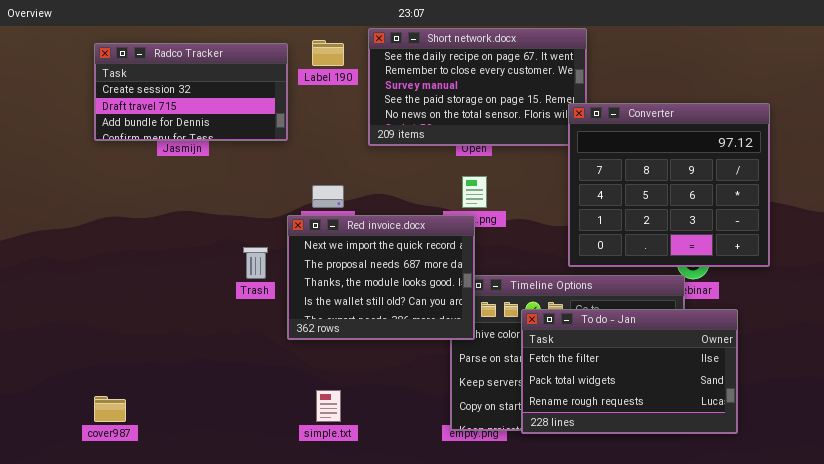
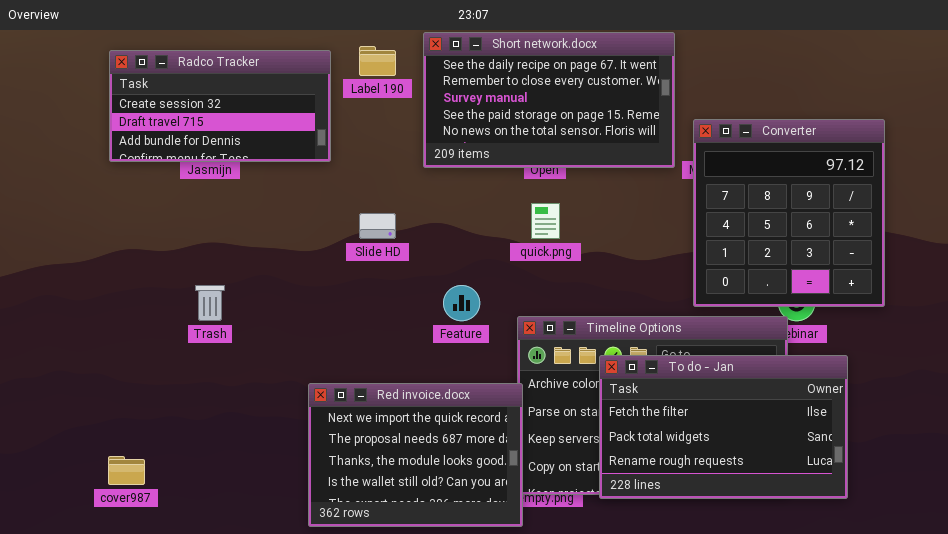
Converter: [568,103,770,267] -> [693,119,885,307], resized
Red invoice.docx: [287,215,475,340] -> [308,383,523,527], moved
Trash: [243,247,268,279] -> [195,285,225,321], moved

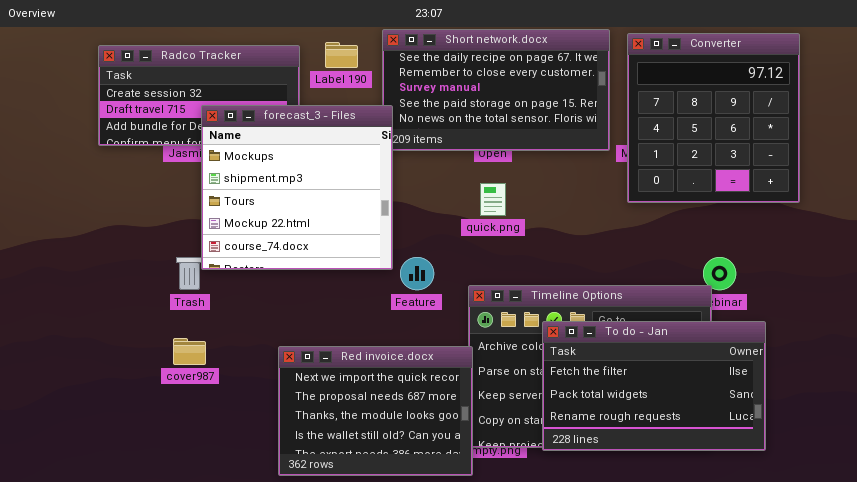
forecast_3 - Files: none -> [201,105,393,270], opened
Converter: [693,119,885,307] -> [627,33,800,203], moved
cover987: [108,456,145,485] -> [173,338,206,365], moved

